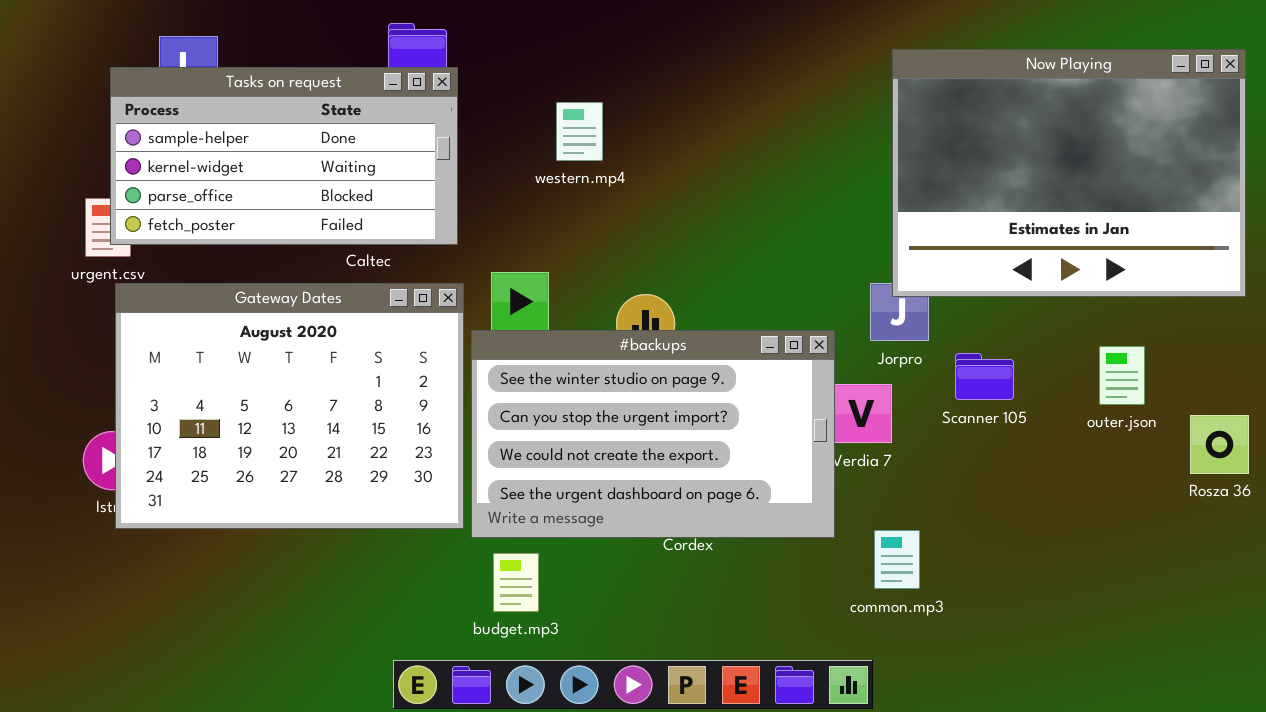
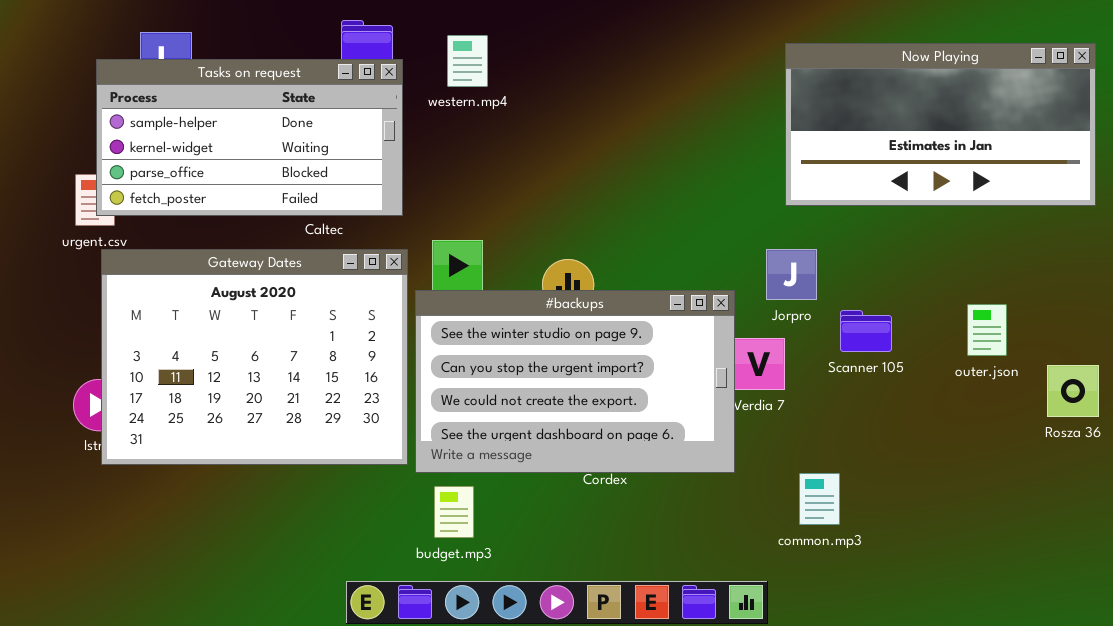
Now Playing: [892,49,1246,297] -> [785,43,1096,206], resized
western.mp4: [556,102,603,161] -> [447,35,488,87], moved
common.mp3: [874,530,920,589] -> [799,473,840,525], moved

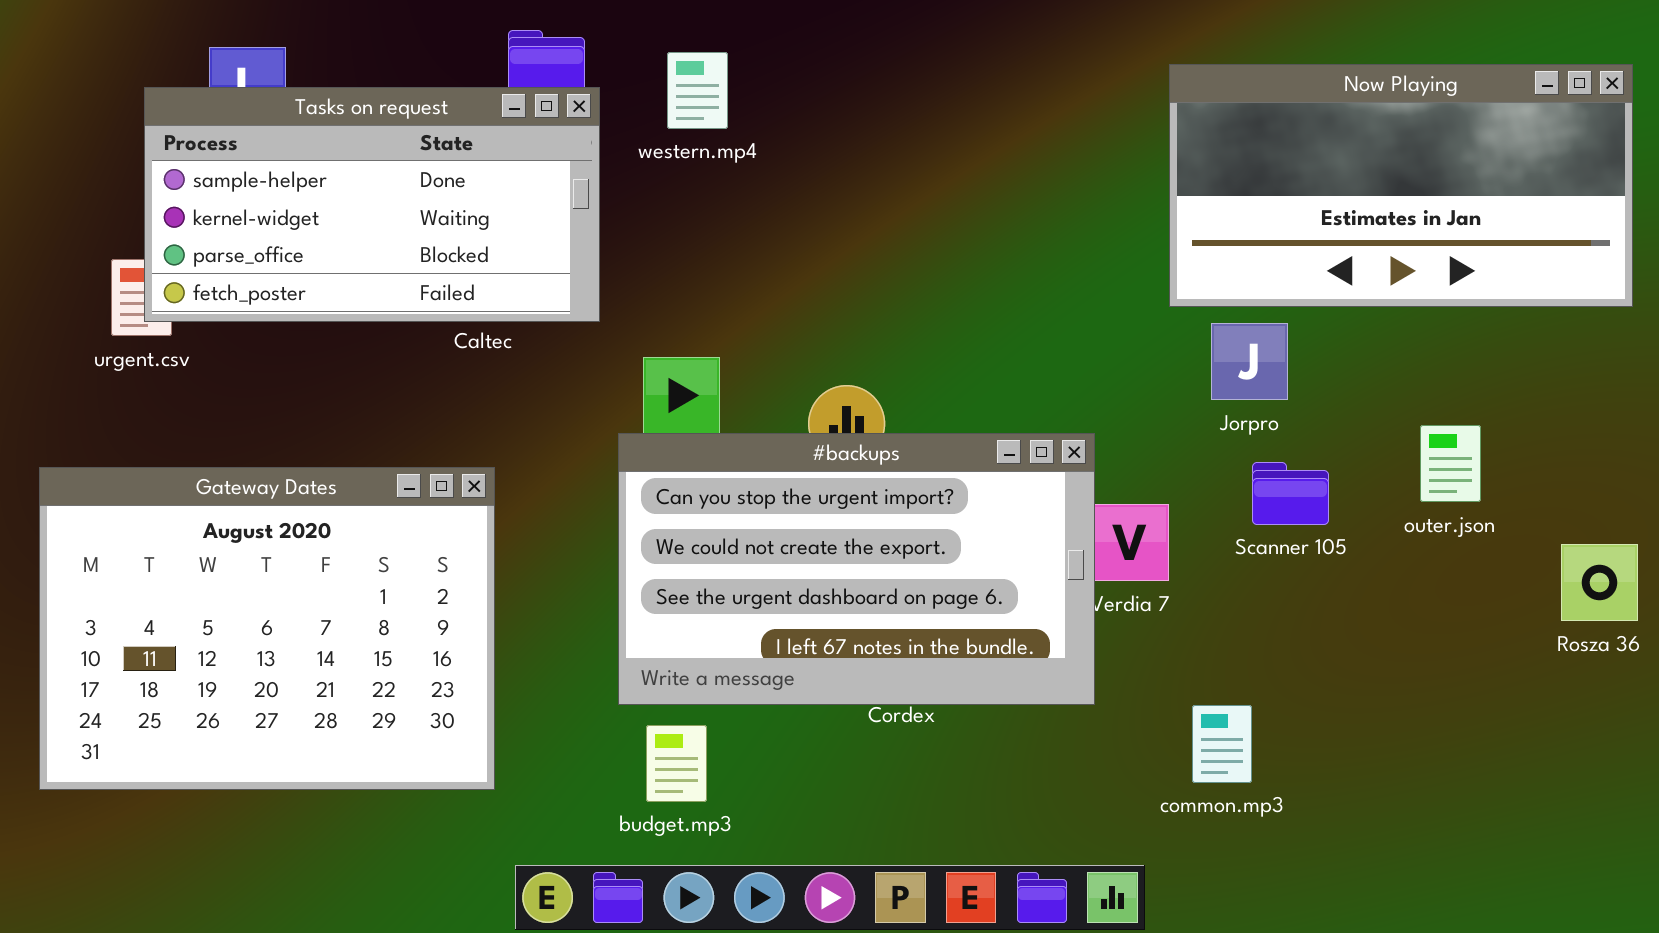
Gateway Dates: [101,249,408,465] -> [39,467,495,790], moved
Jorpro: [766,249,817,300] -> [1211,323,1288,400], moved
#backups: [415,290,735,473] -> [618,433,1095,705], scrolled down 1 row
outer.json: [967,304,1007,356] -> [1420,425,1481,502], moved

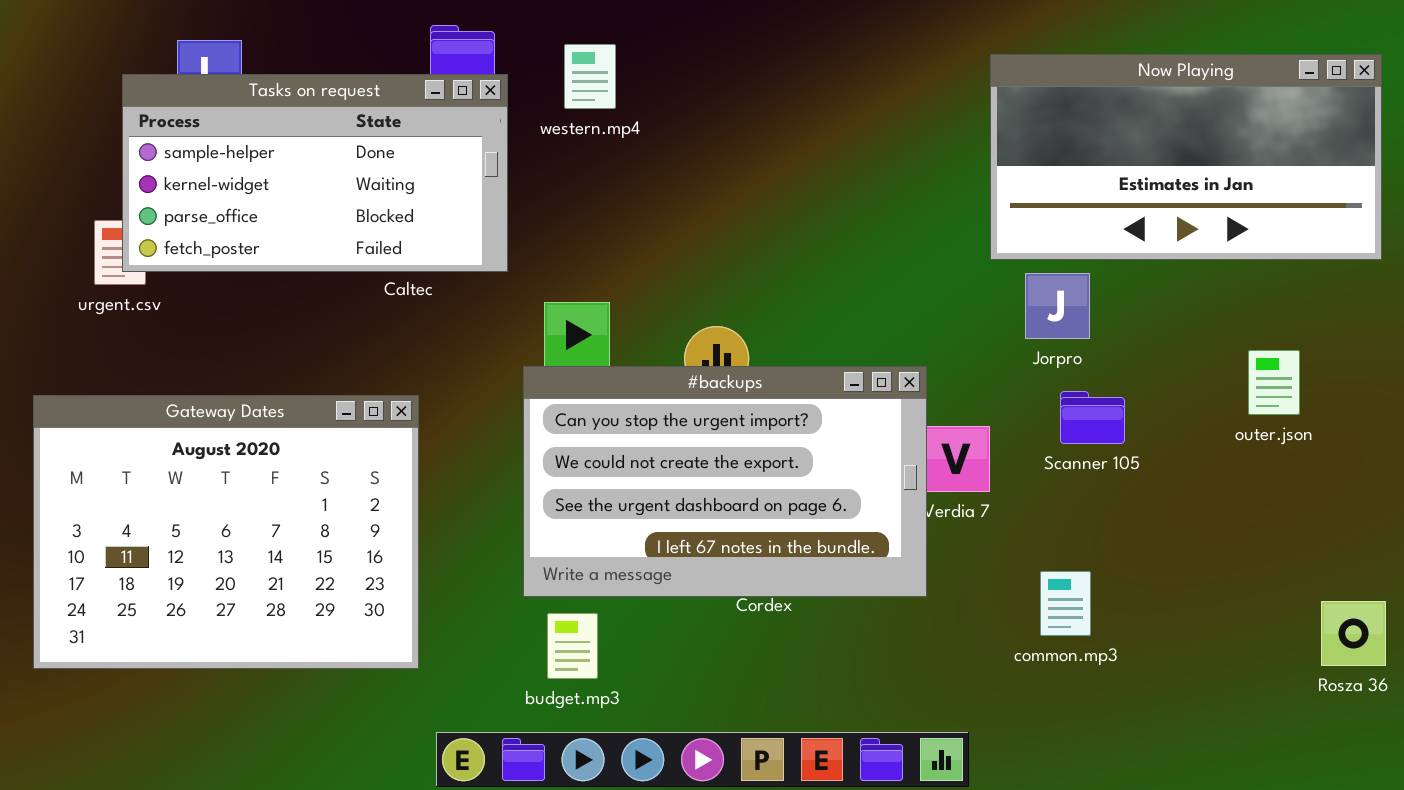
outer.json: [1420,425,1481,502] -> [1248,350,1300,415], moved
Rosza 36: [1561,544,1638,621] -> [1321,601,1386,666], moved
common.mp3: [1192,705,1252,783] -> [1040,571,1091,636], moved

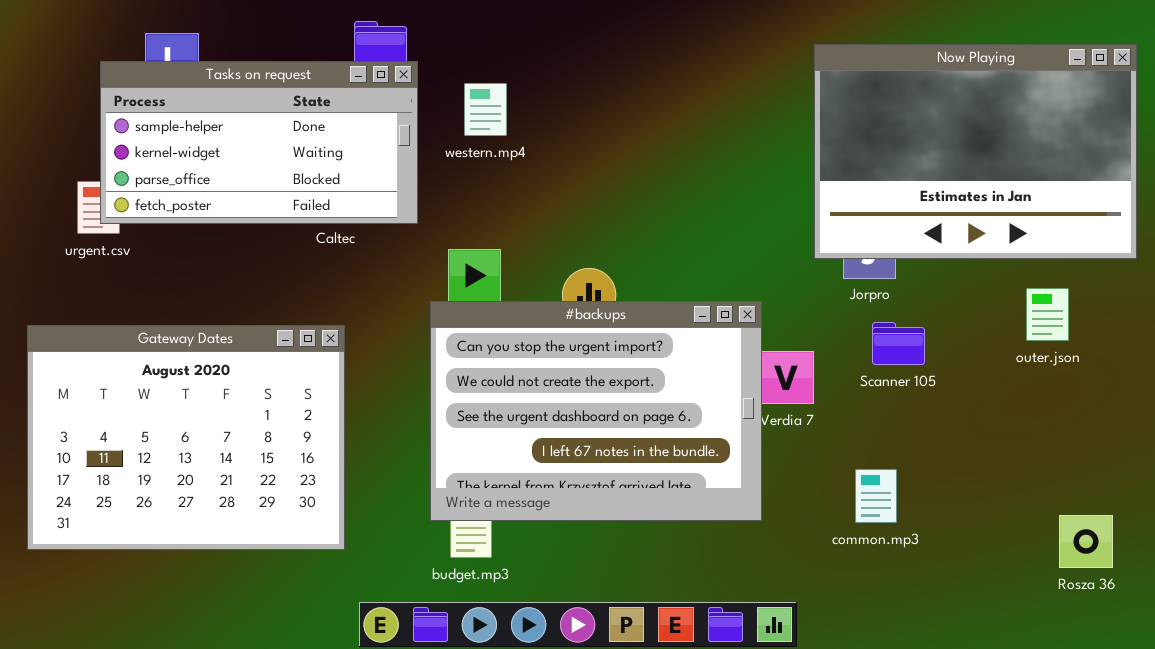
western.mp4: [564,44,616,109] -> [464,83,507,136], moved
Now Playing: [990,54,1382,260] -> [814,44,1137,259], resized
#backups: [523,366,927,597] -> [430,301,762,521], resized
Rosza 36: [1321,601,1386,666] -> [1059,515,1113,568], moved

